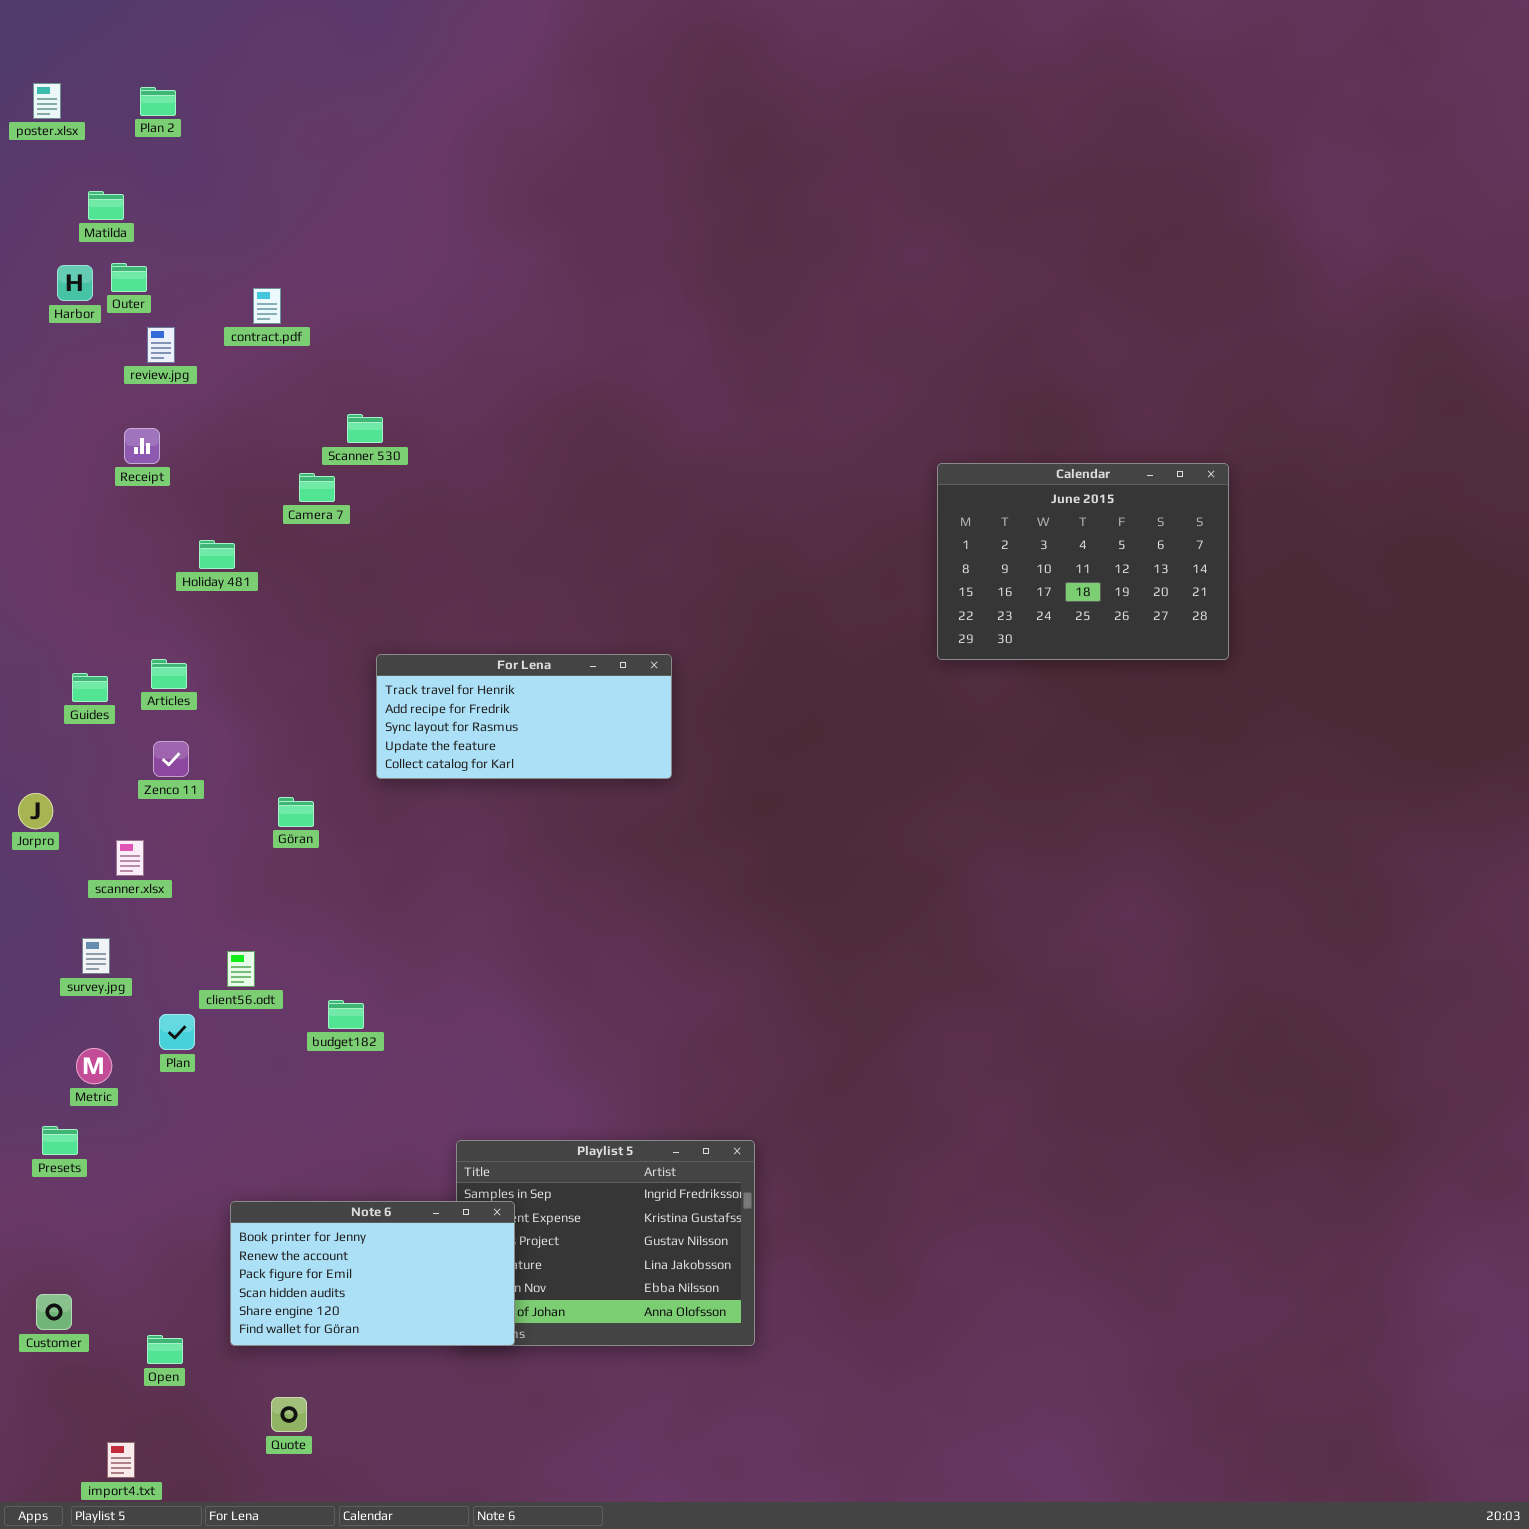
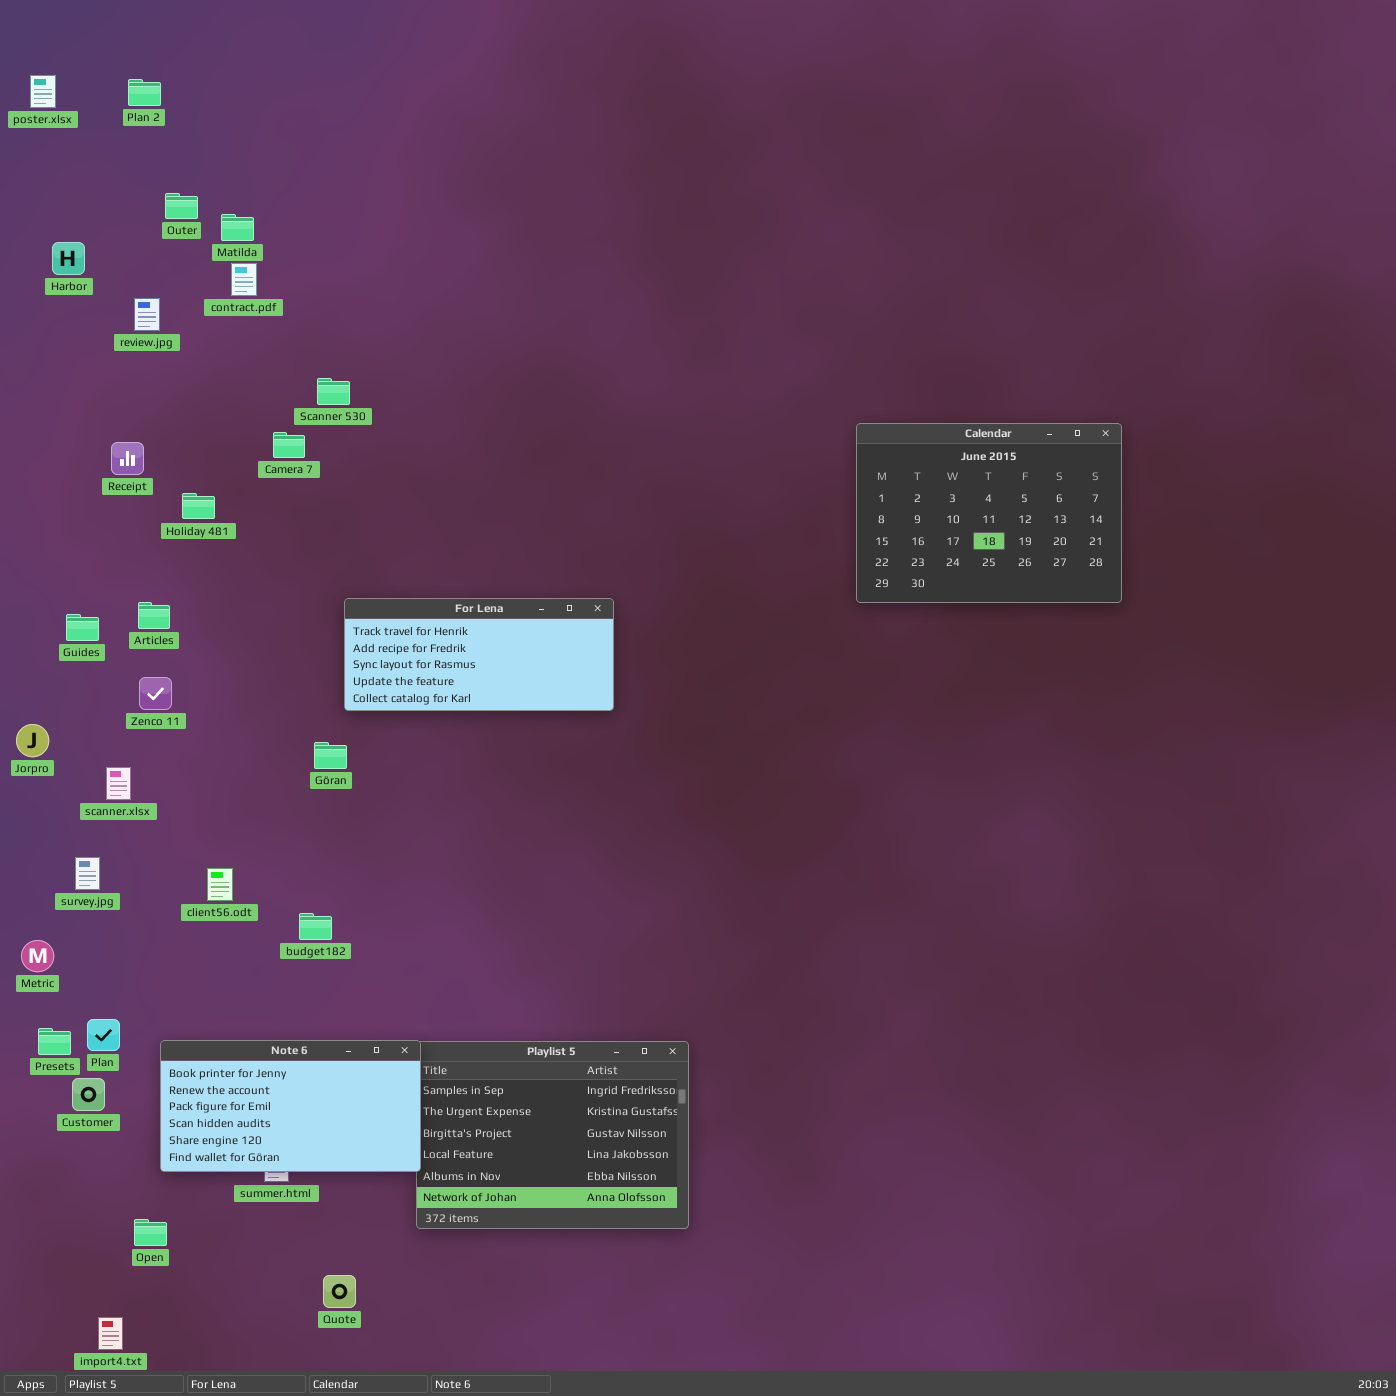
Matilda: [88,191,124,220] -> [221,214,254,241], moved
Outer: [111,263,147,292] -> [165,193,198,219], moved
Receipt: [124,428,160,464] -> [111,442,144,475], moved
Göran: [278,797,314,827] -> [314,742,347,769], moved
Plan: [159,1014,195,1050] -> [87,1019,120,1051], moved
Metric: [76,1048,112,1084] -> [21,940,54,972], moved
Note 6: [230,1201,515,1346] -> [160,1040,421,1172], moved
Customer: [36,1294,72,1330] -> [72,1078,105,1111], moved
Quote: [271,1397,307,1432] -> [323,1275,356,1308], moved

